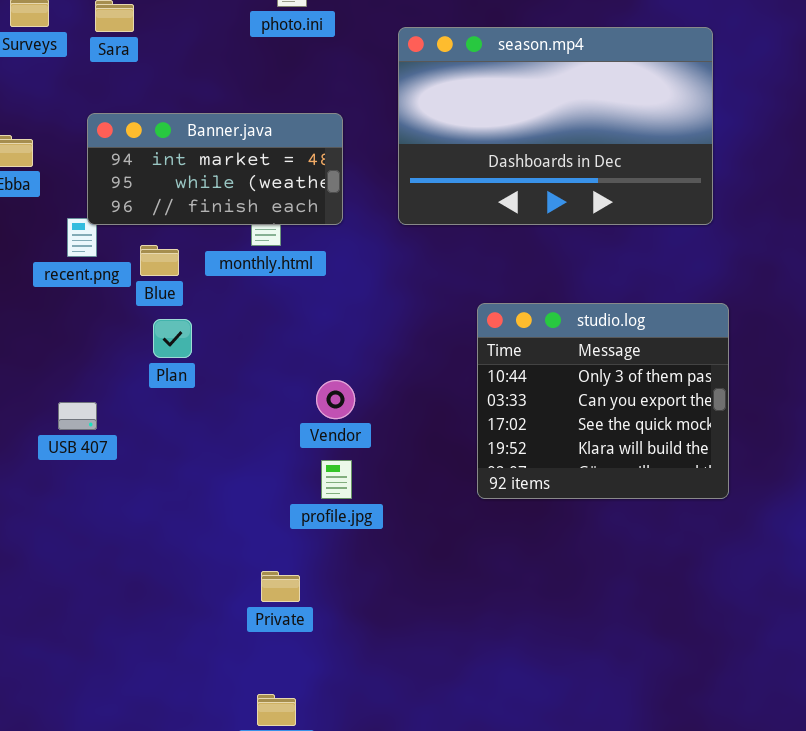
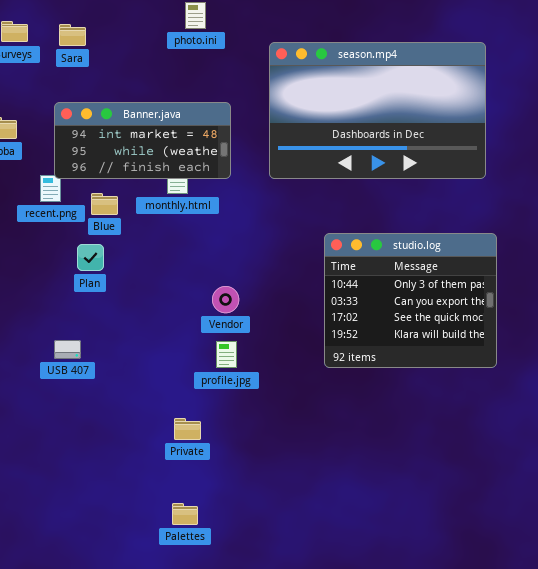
Plan: [153,319,192,358] -> [77,244,104,271], moved
USB 407: [58,402,97,430] -> [54,340,81,359], moved

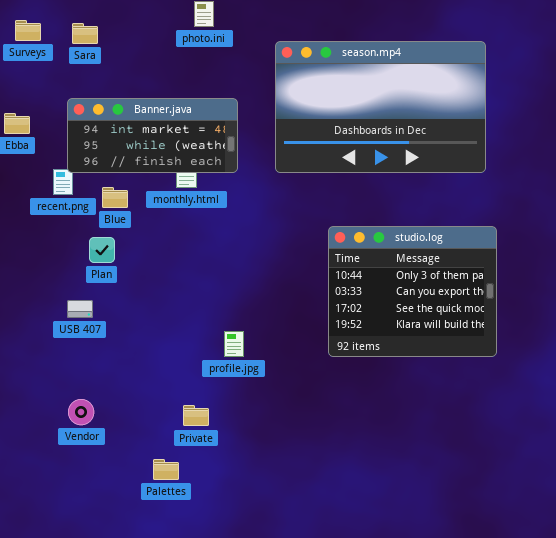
Vendor: [212,286,239,313] -> [68,399,94,425], moved
USB 407: [54,340,81,359] -> [67,300,93,318], moved
Palettes: [172,503,198,525] -> [153,459,179,480], moved

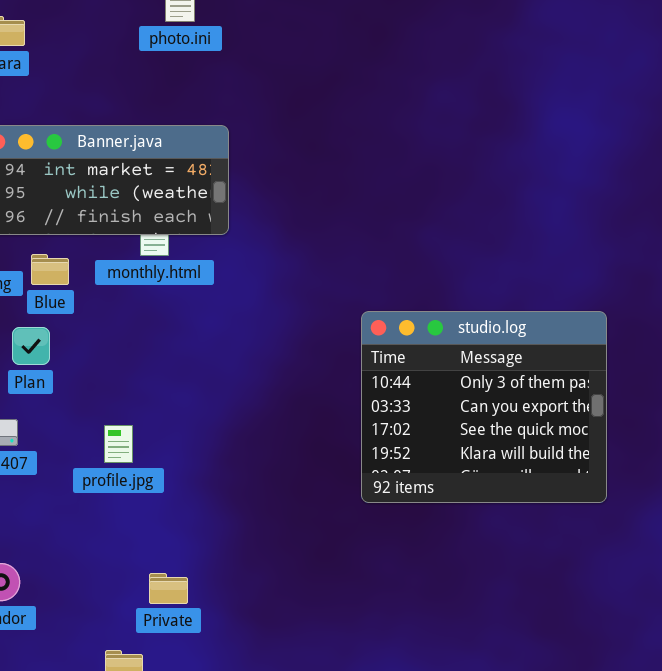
season.mp4: [275,41,486,173] -> none, closed
profile.jpg: [224,331,244,357] -> [104,425,133,463], moved

